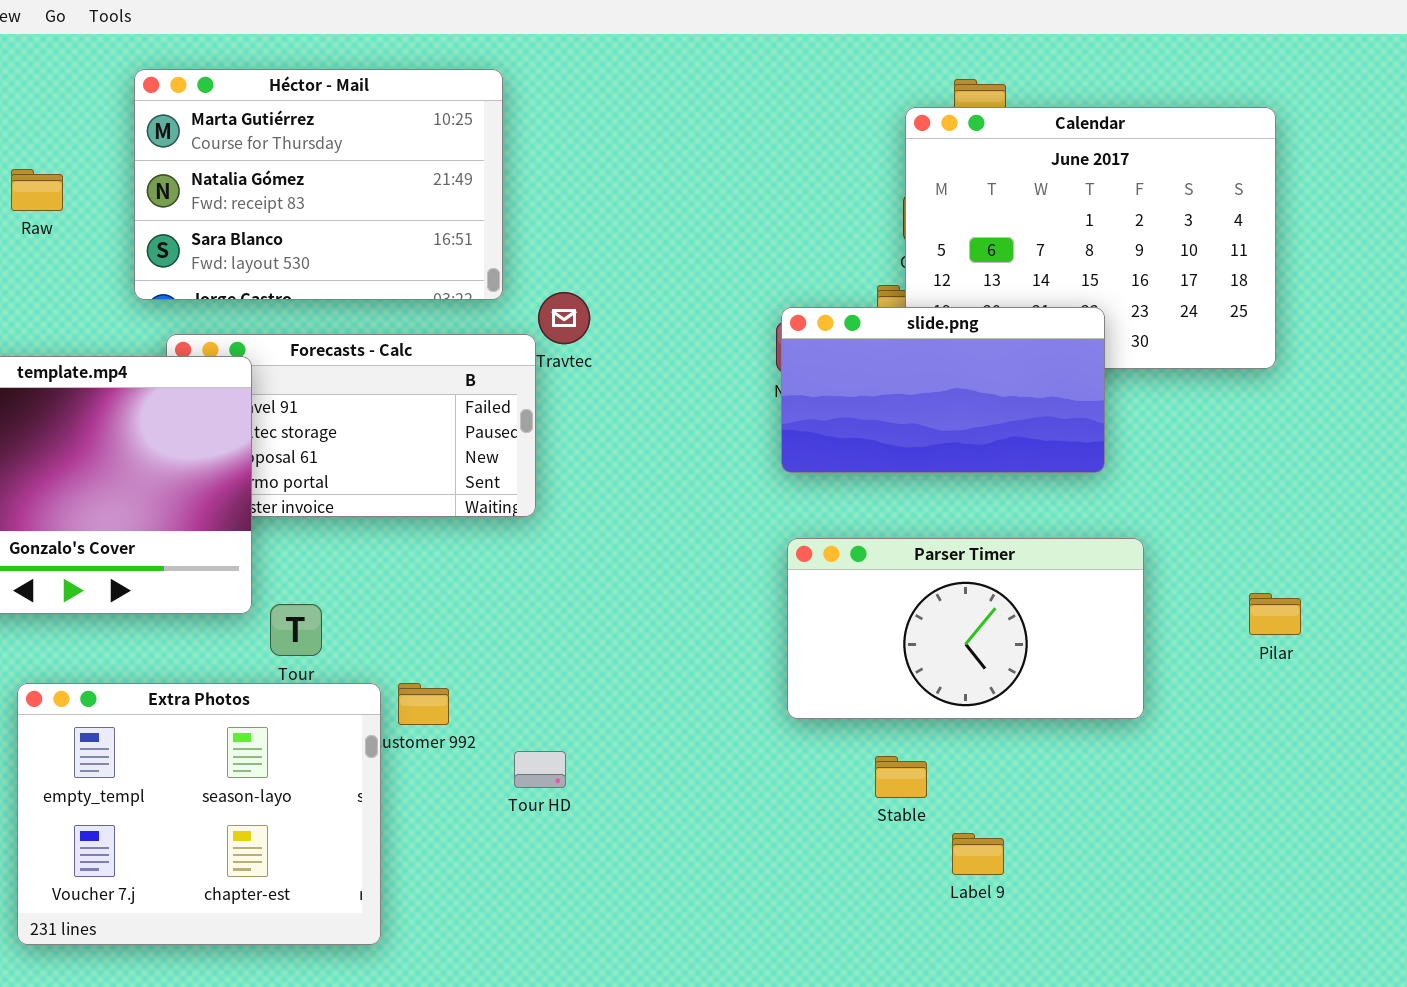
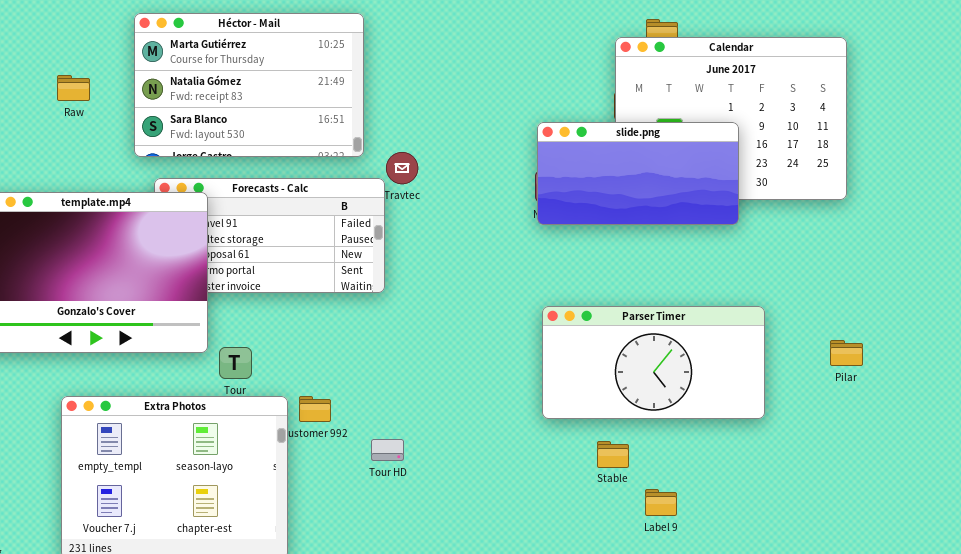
slide.png: [781,307,1105,473] -> [537,122,739,225], moved

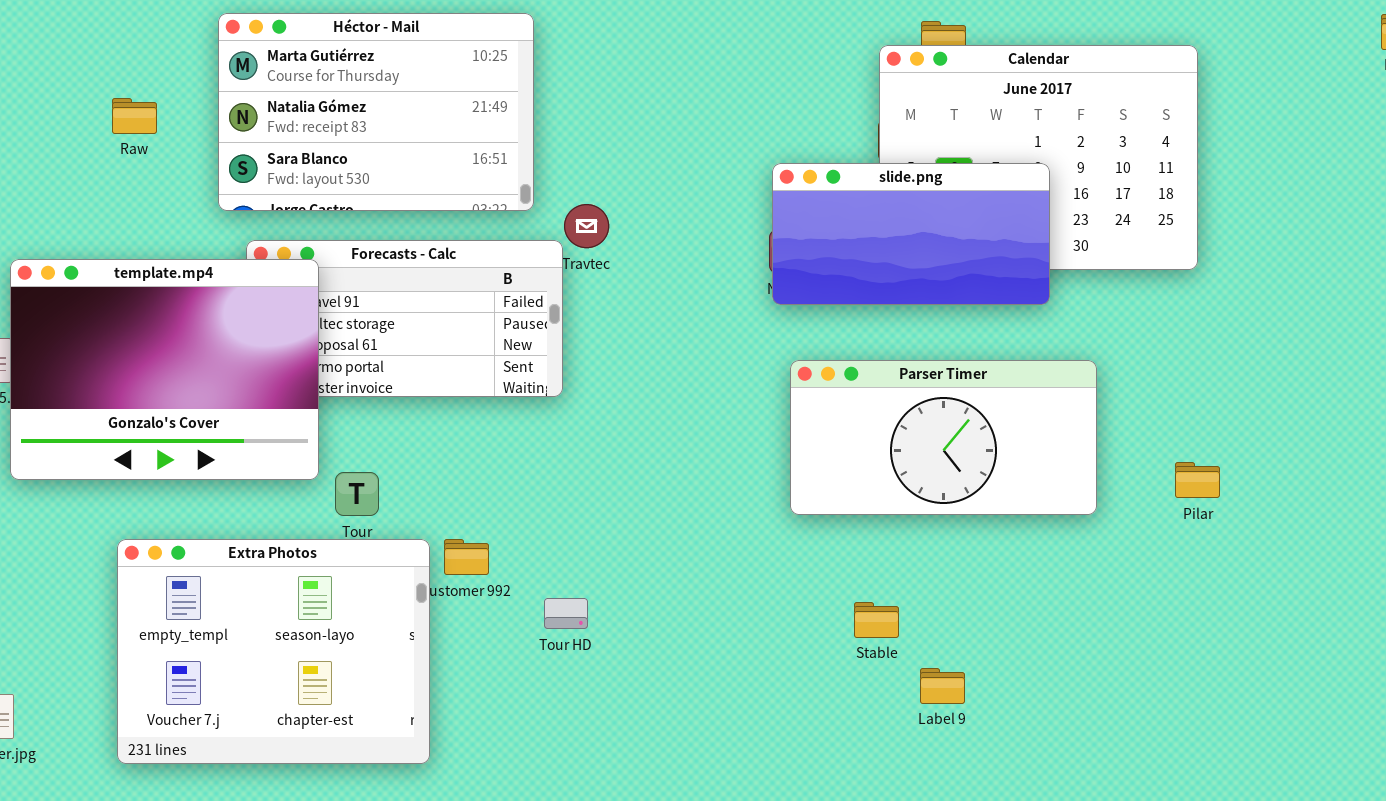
Parser Timer: [542,306,765,419] -> [790,360,1097,515], moved

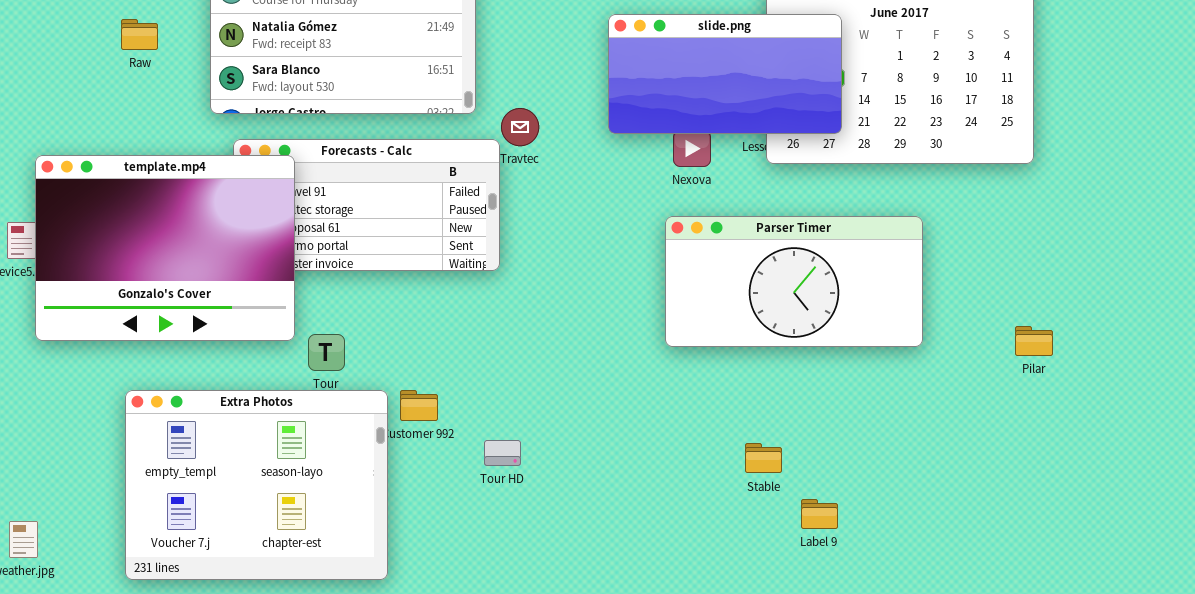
slide.png: [772,163,1050,305] -> [608,14,842,134], moved
Parser Timer: [790,360,1097,515] -> [665,216,923,347], moved

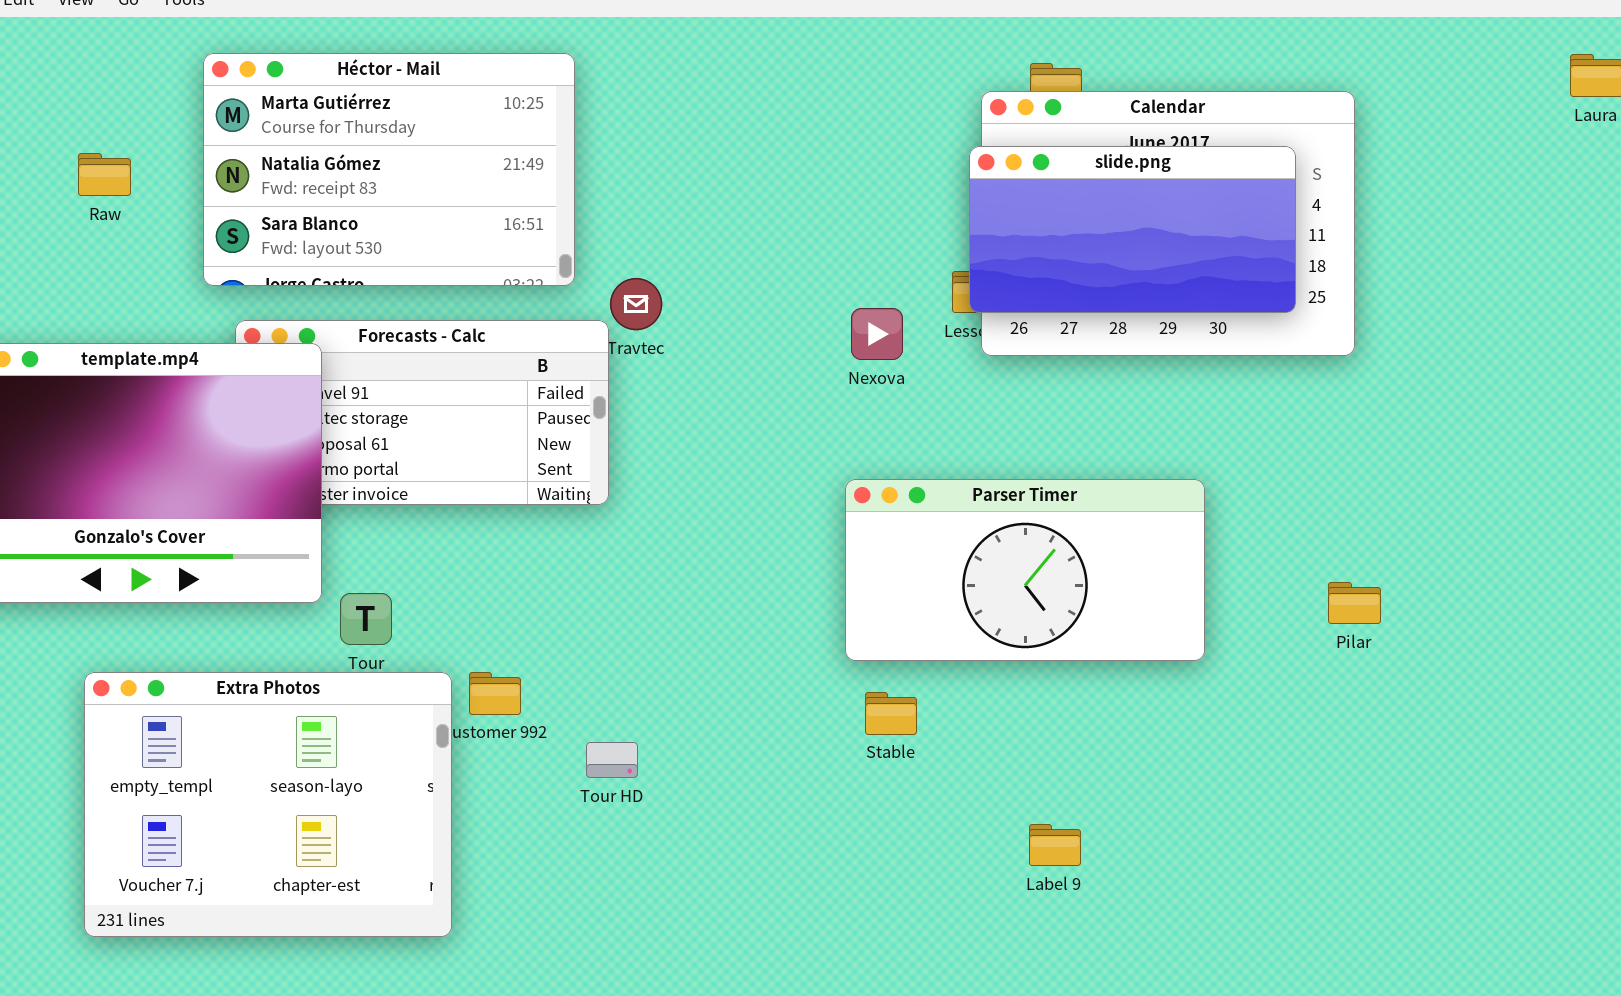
slide.png: [608,14,842,134] -> [969,146,1296,313], moved
Parser Timer: [665,216,923,347] -> [845,479,1205,661], moved
Stable: [745,443,782,473] -> [865,692,917,735], moved

